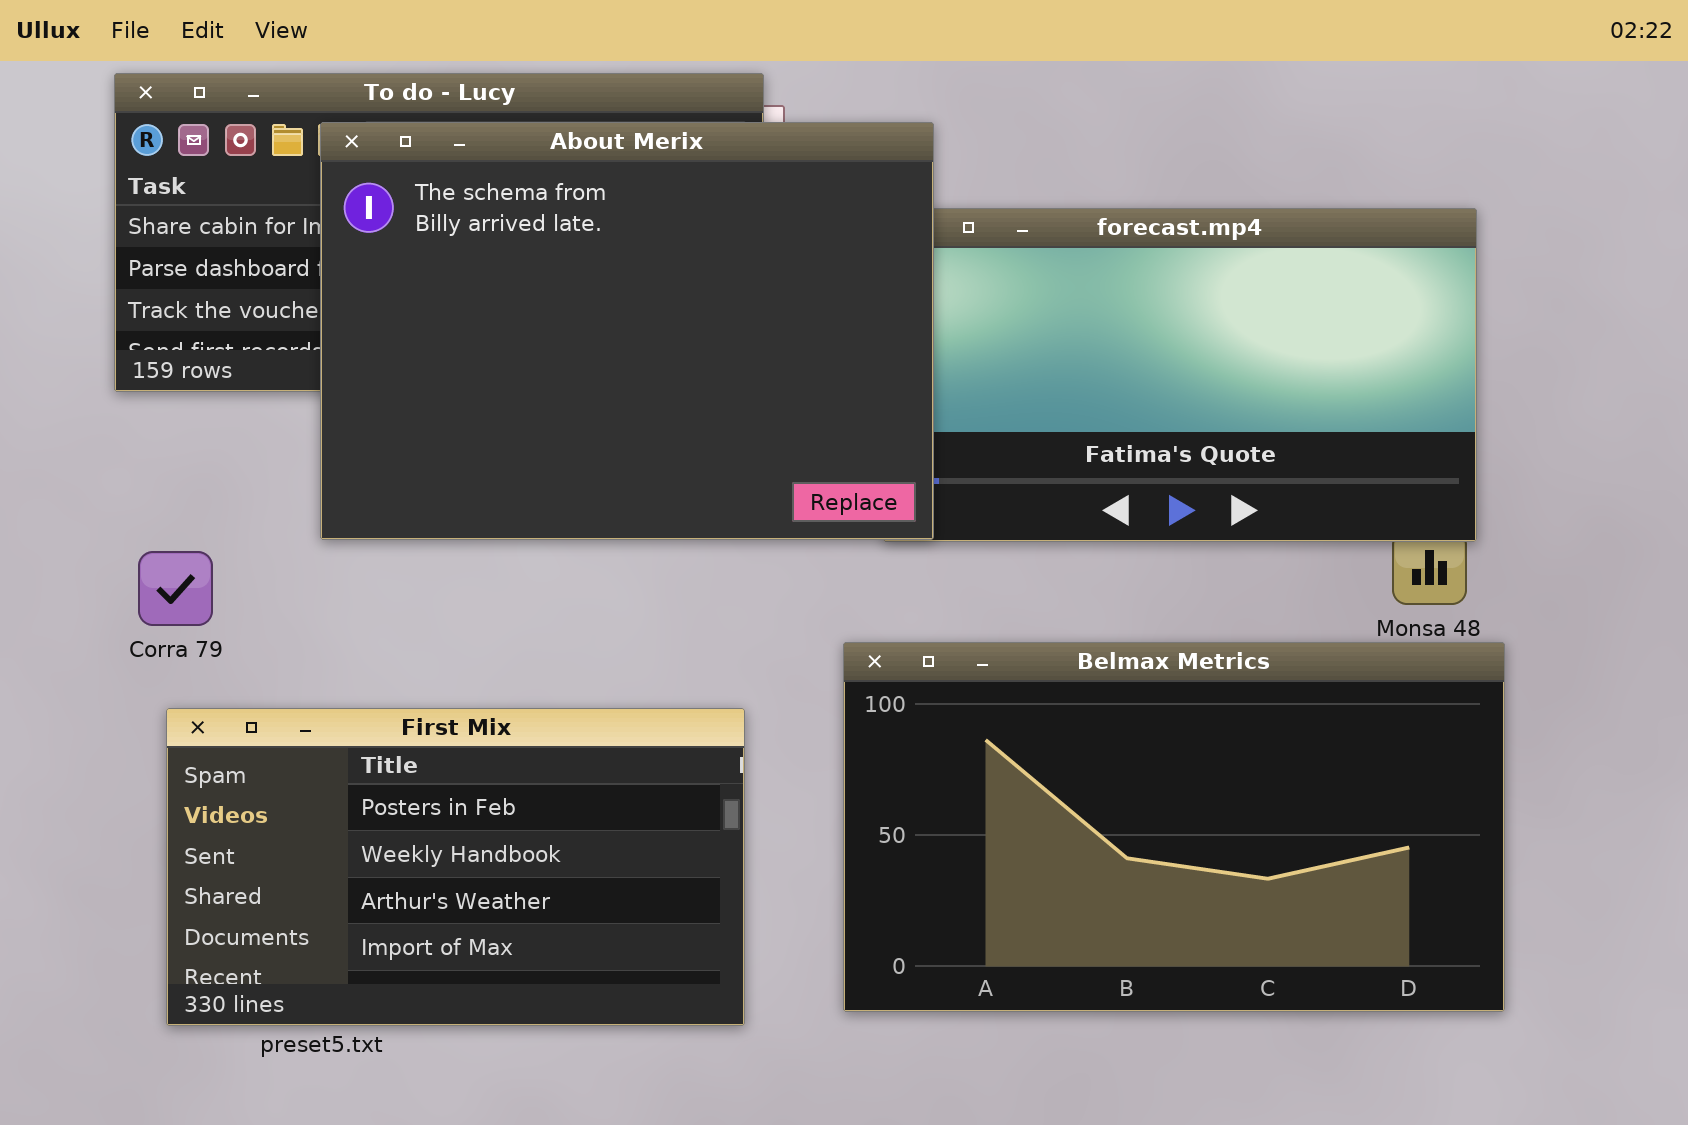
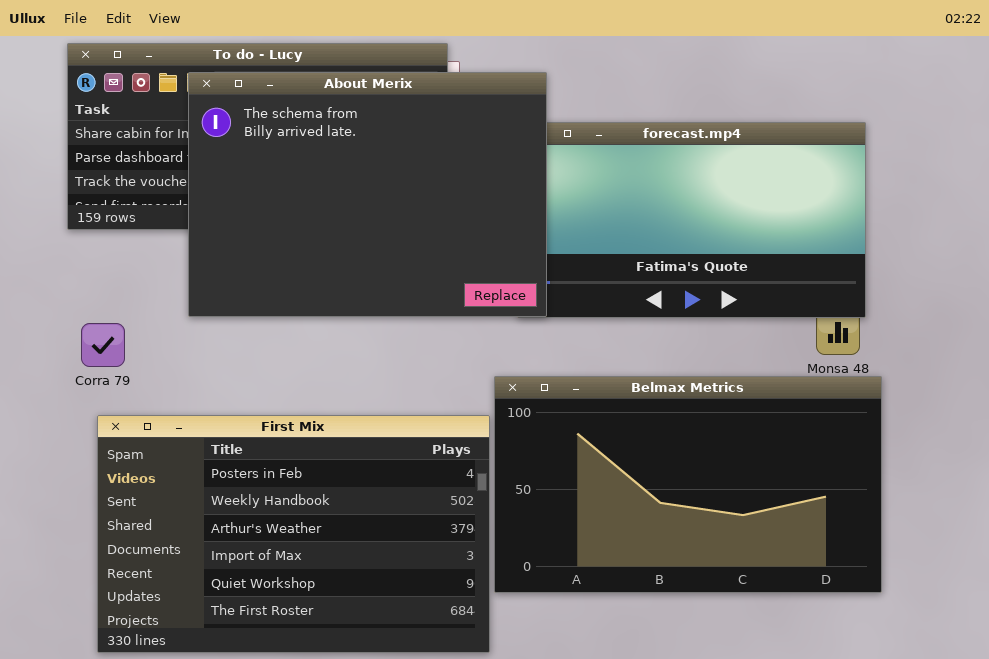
First Mix: [166,708,745,1026] -> [97,415,490,653], resized

